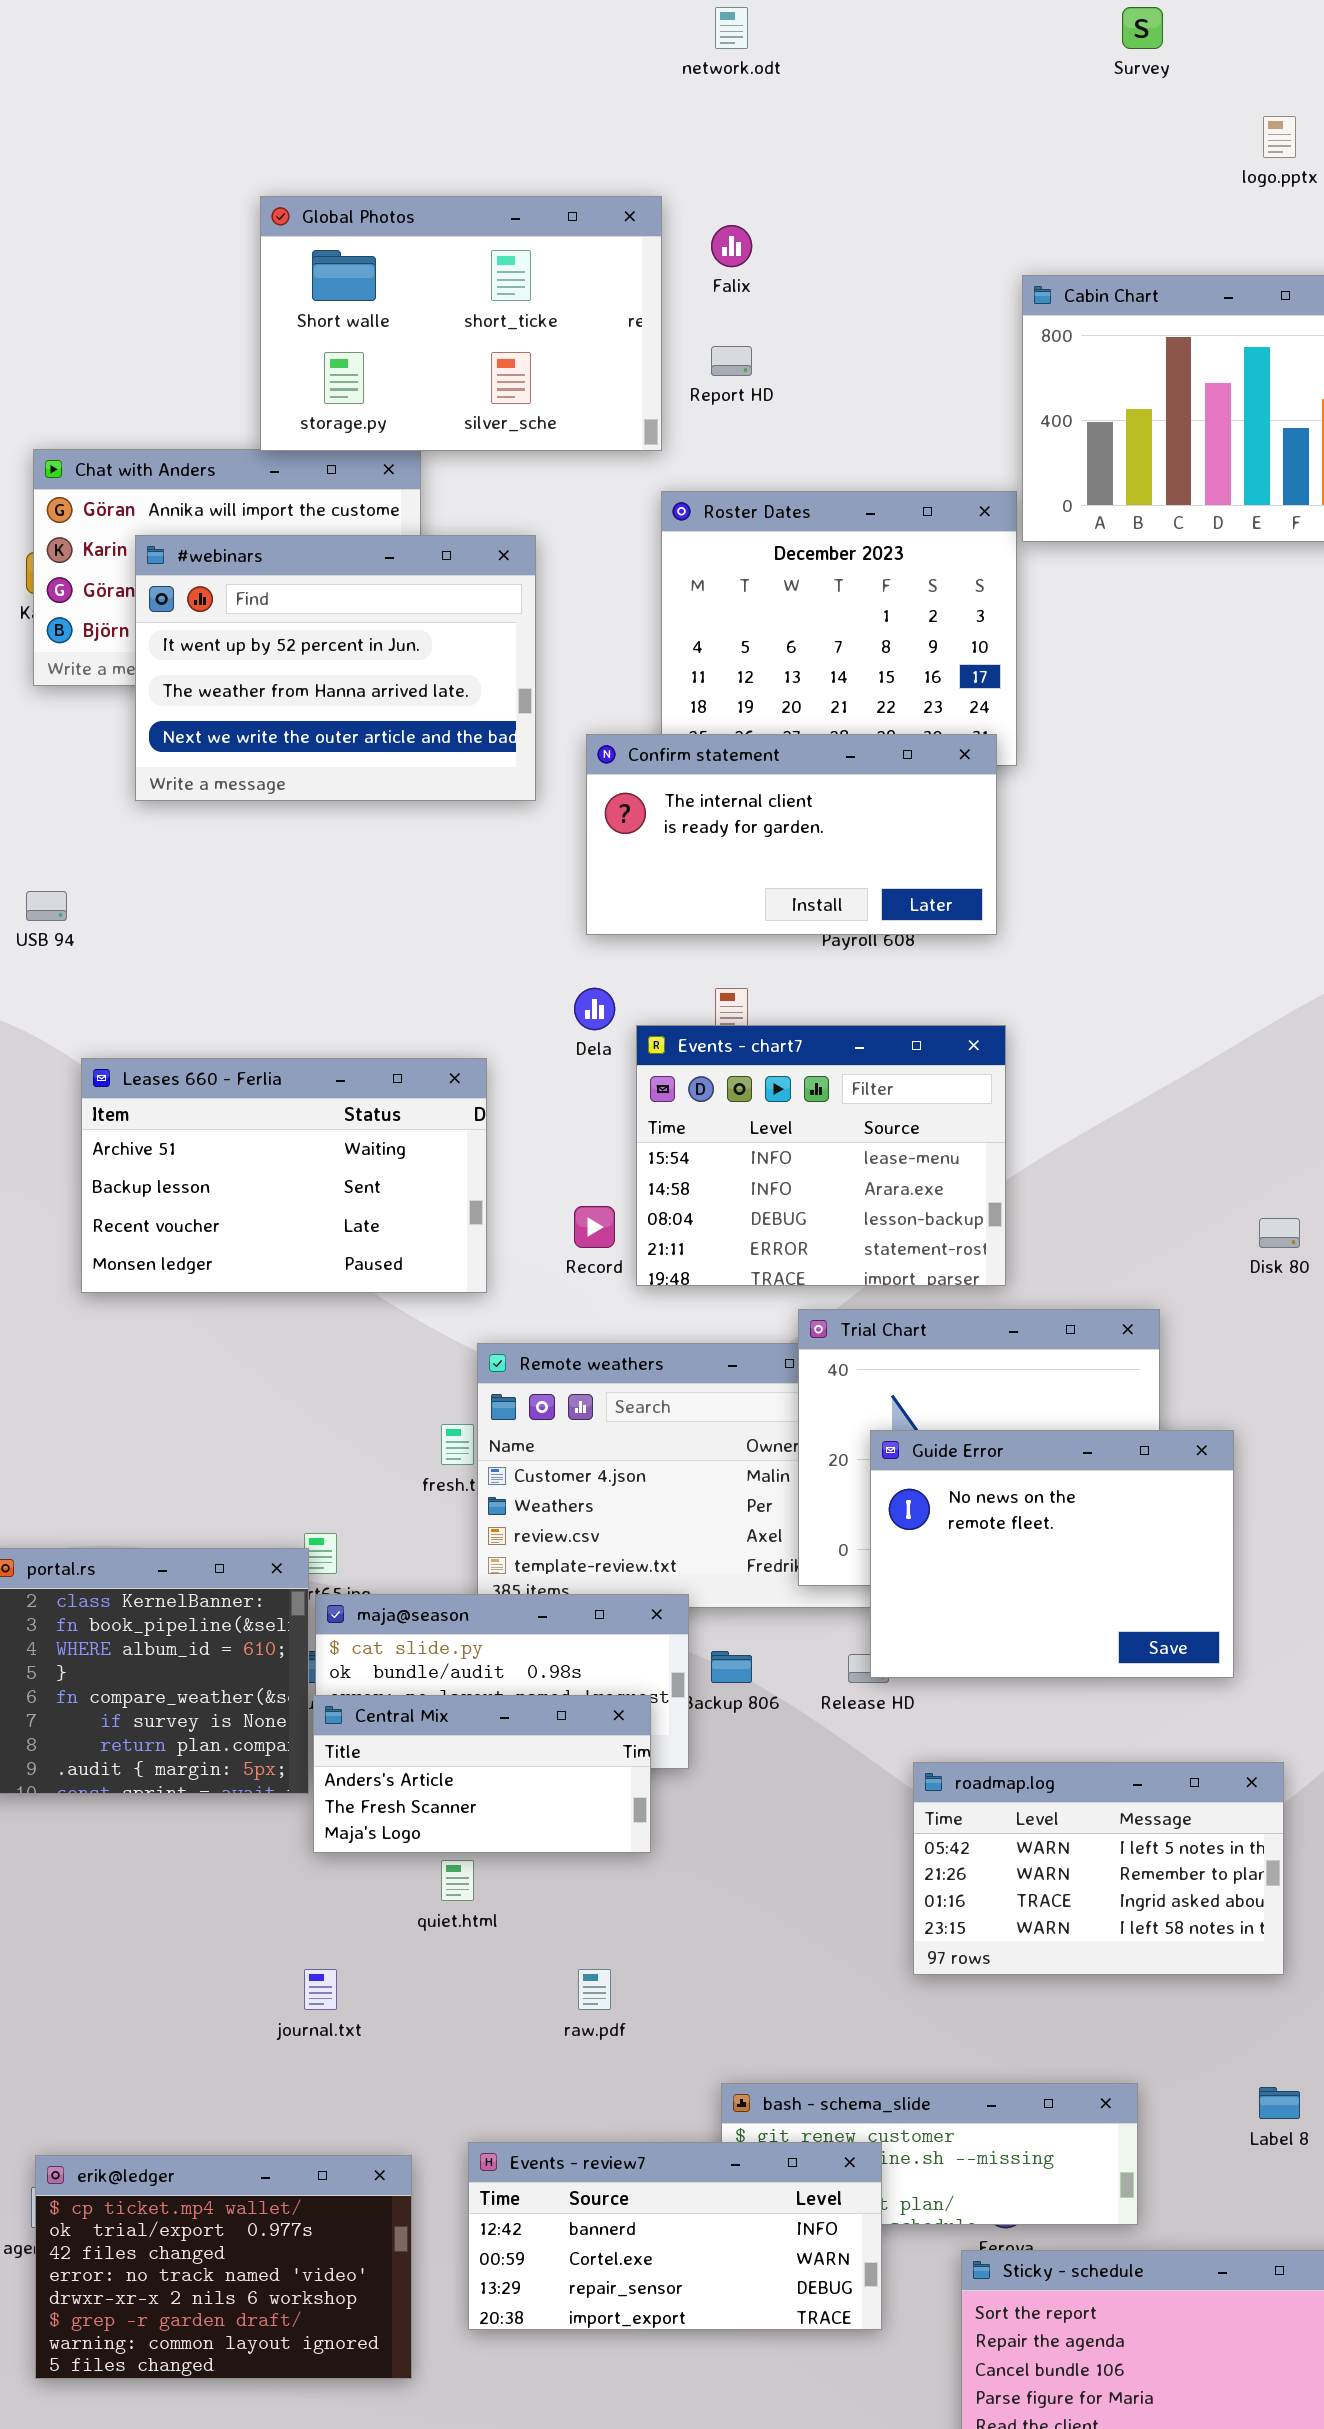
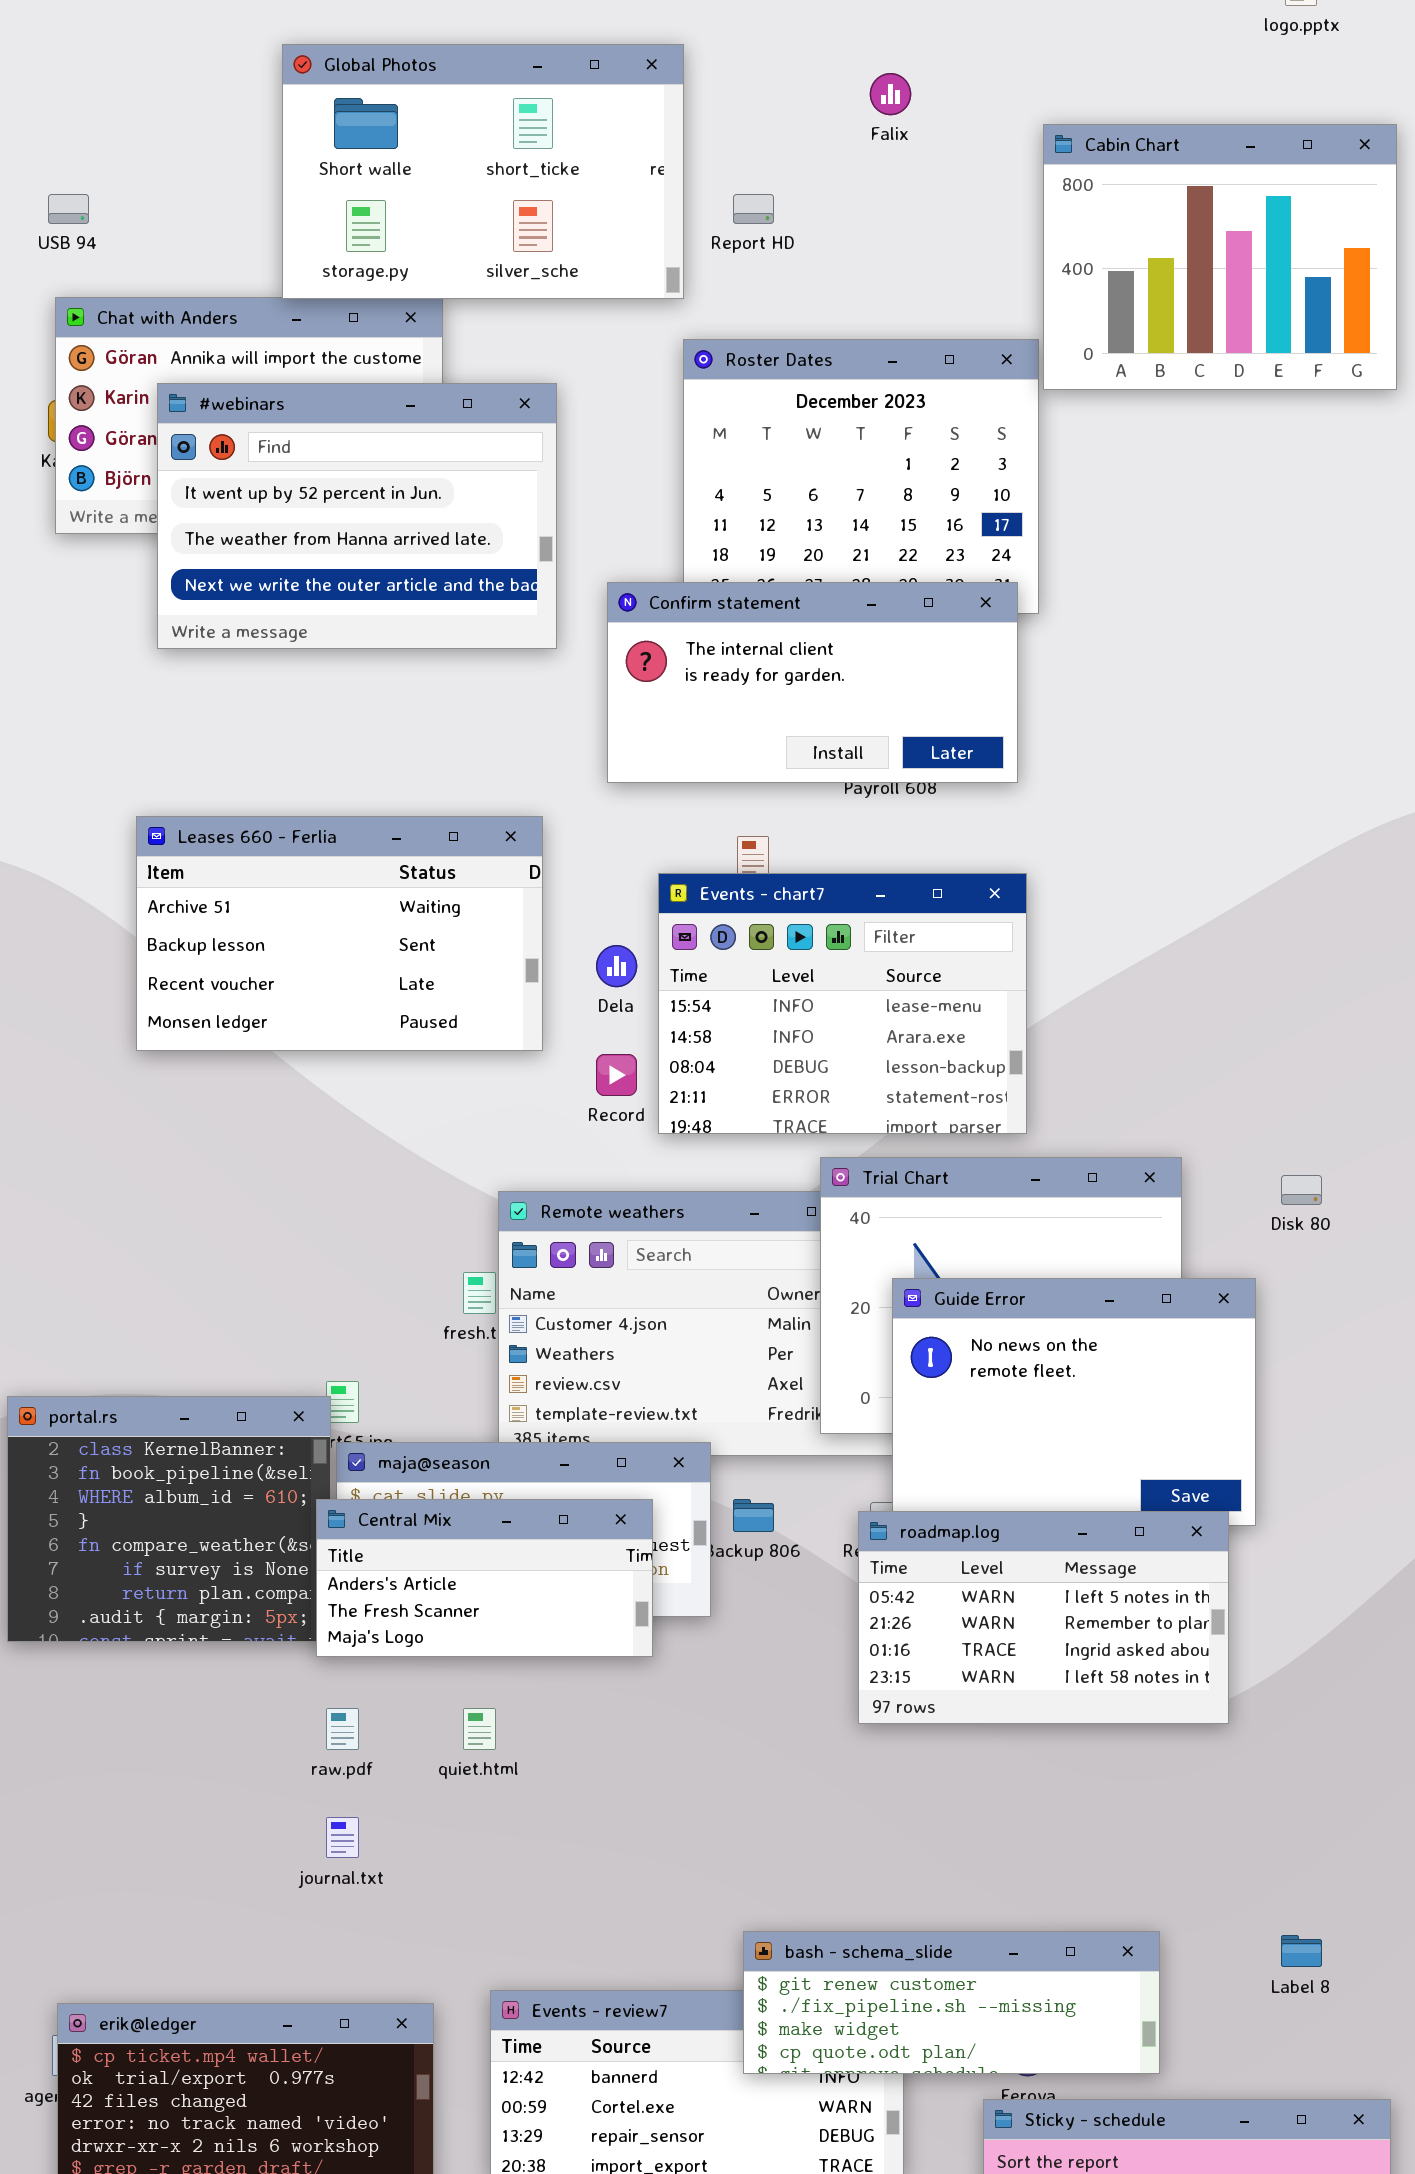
Falix: [711,225,752,267] -> [870,73,911,115], moved
USB 94: [26,891,67,921] -> [48,194,89,224], moved
Dela: [574,988,615,1030] -> [596,945,637,987], moved
Leases 660 - Ferlia: [81,1058,487,1293] -> [136,816,543,1051], moved
Disk 80: [1259,1218,1300,1248] -> [1281,1175,1322,1205], moved
Central Mix: [313,1695,651,1853] -> [316,1499,653,1657], moved
roadmap.log: [913,1762,1284,1975] -> [858,1511,1229,1724], moved
raw.pdf: [578,1969,611,2010] -> [326,1708,359,1750], moved
bash - schema_slide: [721,2083,1138,2225] -> [743,1931,1160,2074], raised

